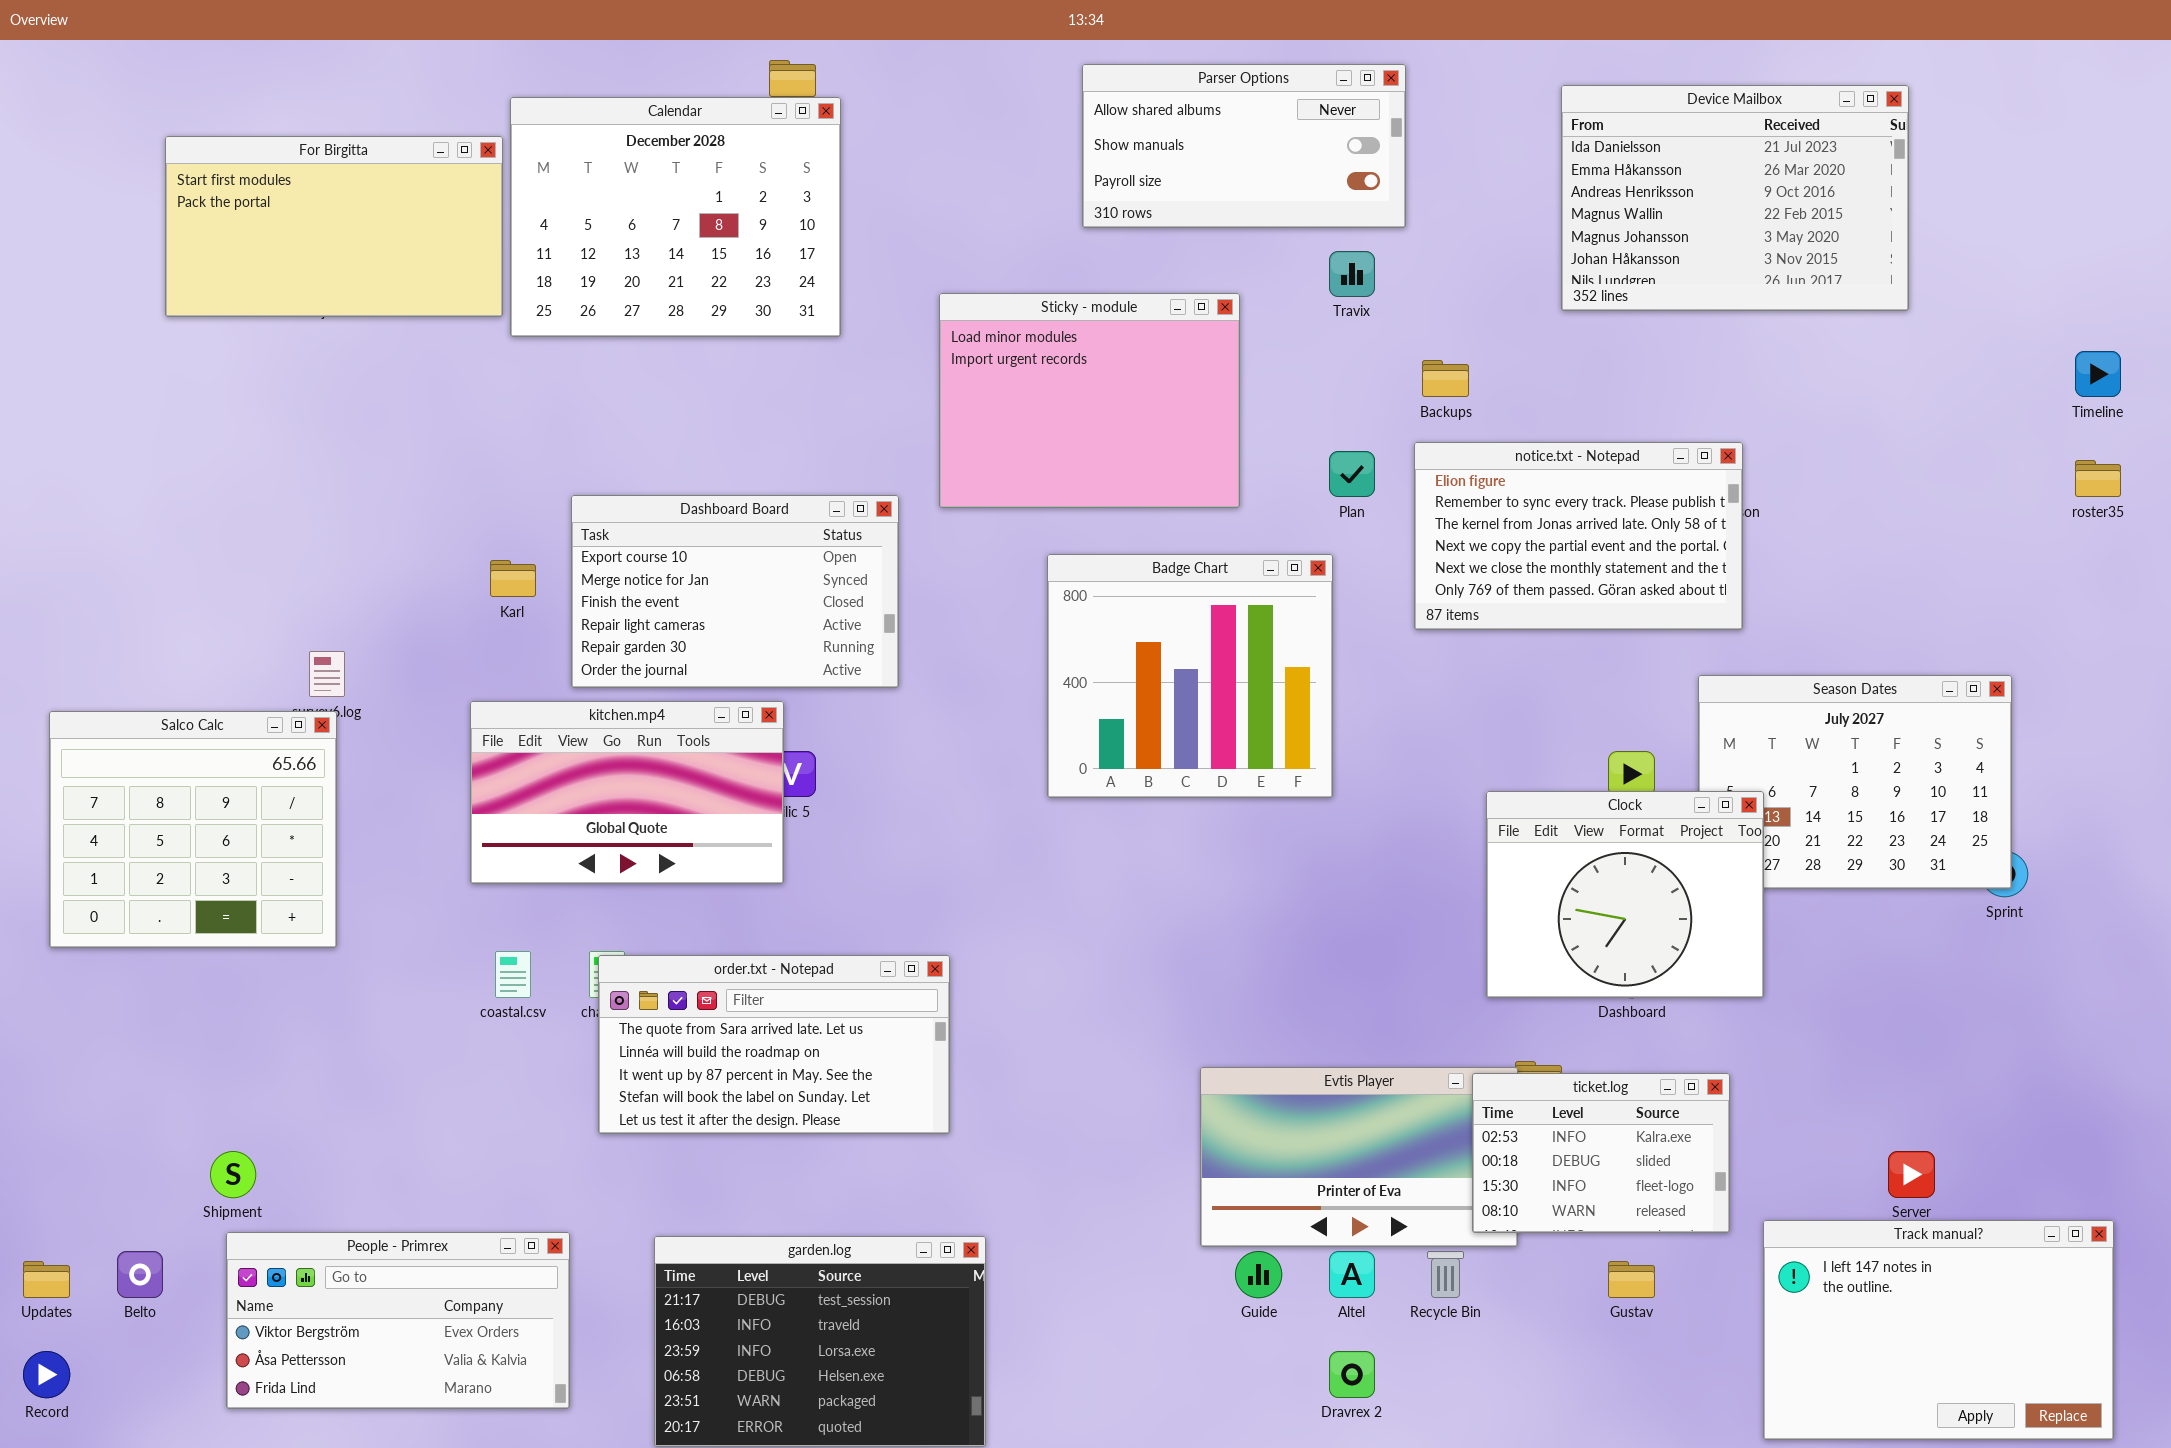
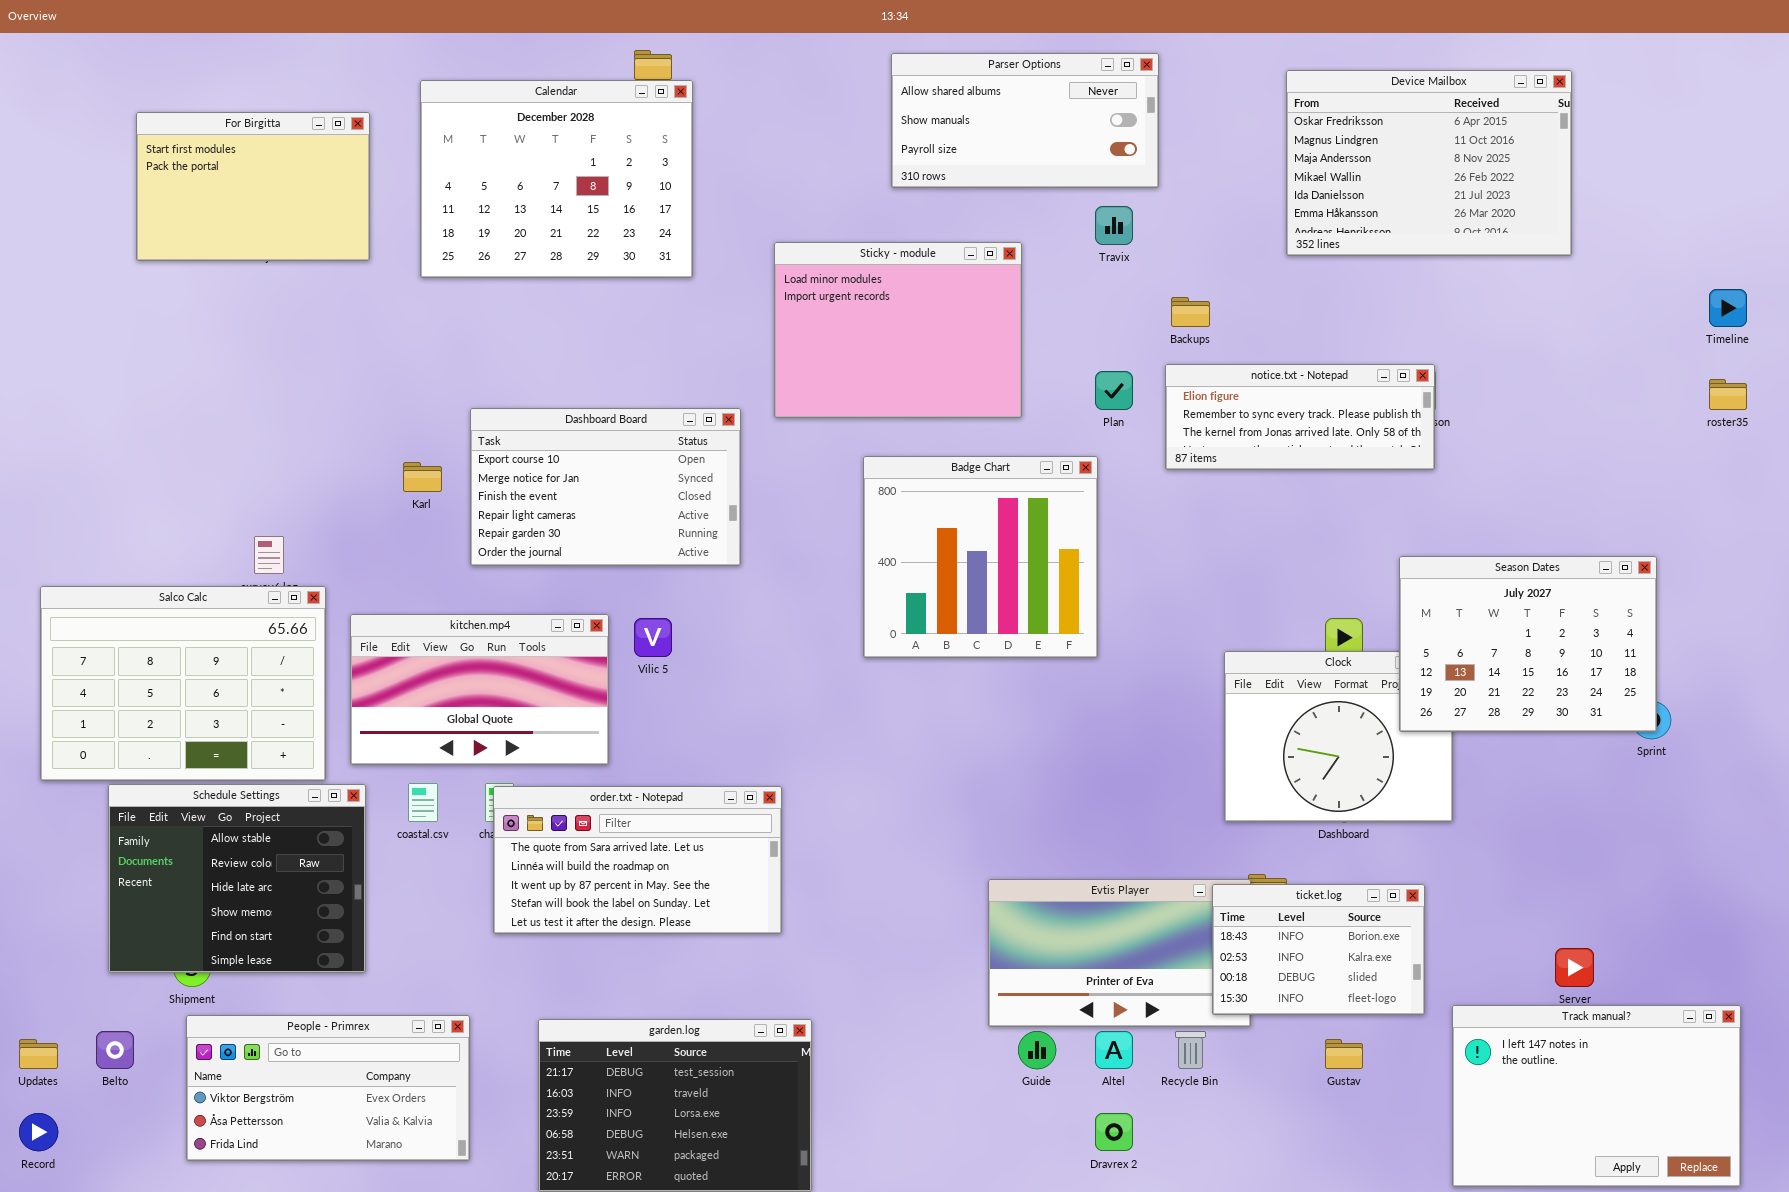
Device Mailbox: [1561,85,1909,311] -> [1286,70,1572,256], scrolled up 4 rows
For Birgitta: [165,136,503,317] -> [136,112,370,261], resized
notice.txt - Notepad: [1414,442,1743,630] -> [1165,364,1435,470], resized
Season Dates: [1698,675,2012,889] -> [1399,556,1657,732], raised
kitchen.mp4: [470,701,784,884] -> [350,614,609,765], moved
Salco Calc: [49,711,337,948] -> [40,586,326,781], resized
Schedule Settings: none -> [108,784,366,973], opened
ticket.log: [1472,1073,1730,1233] -> [1212,884,1425,1015], scrolled up 1 row

